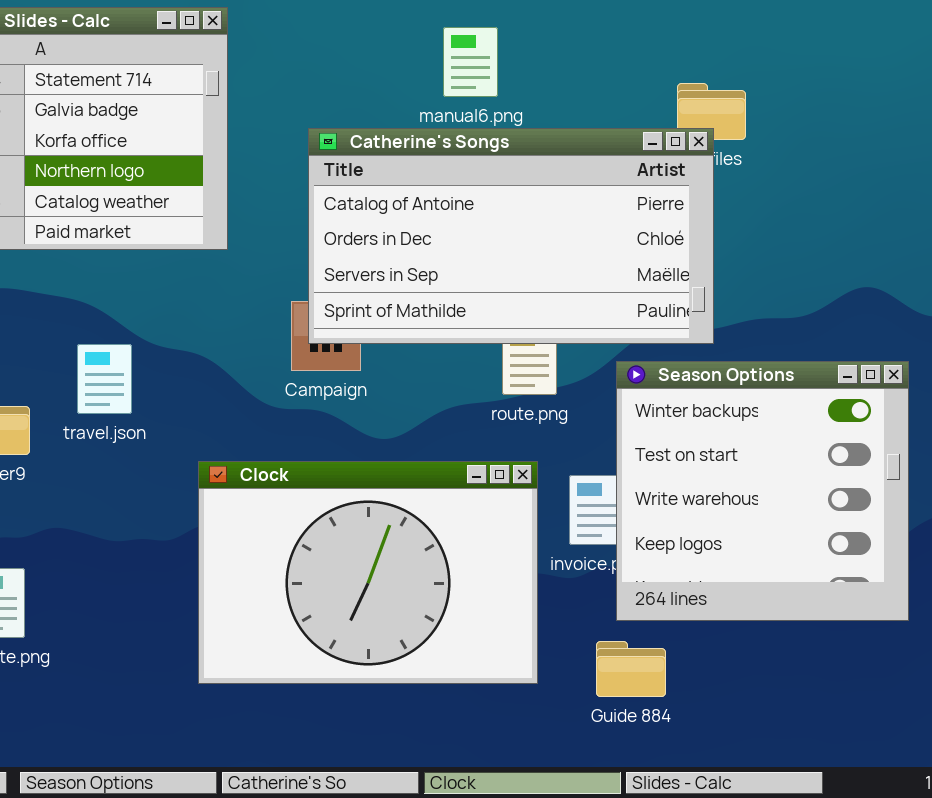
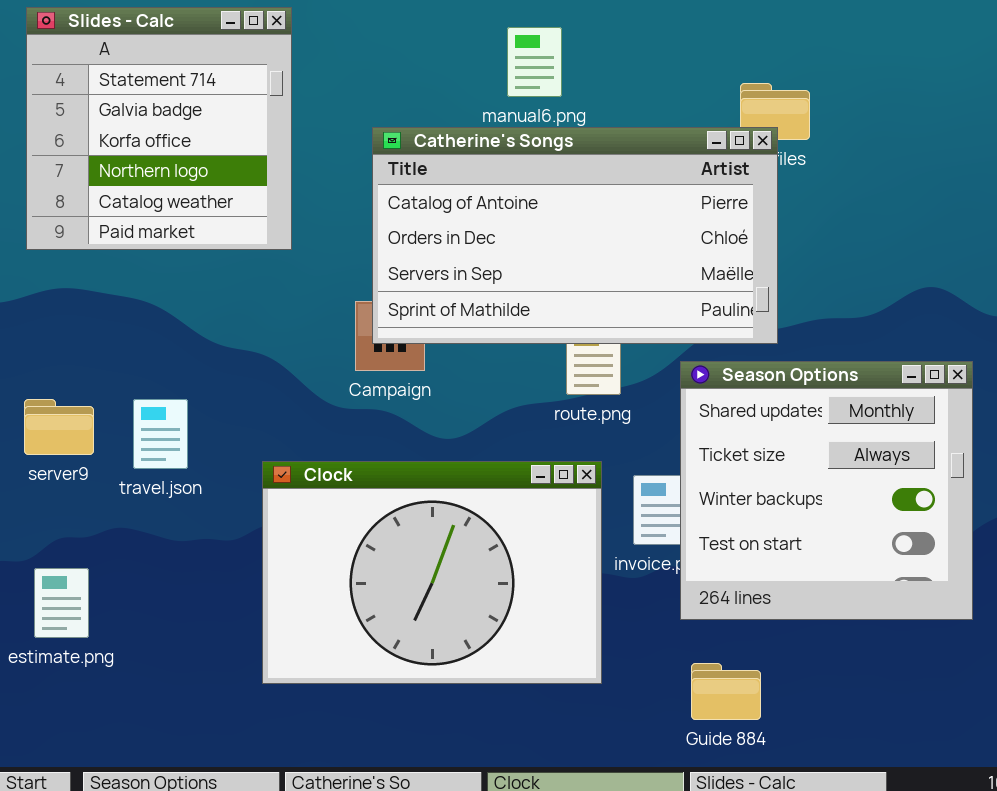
travel.json: [77,344,132,414] -> [133,399,188,469], moved
Season Options: [616,361,909,621] -> [680,361,973,620], scrolled up 2 rows
Guide 884: [596,641,666,697] -> [691,663,761,720], moved

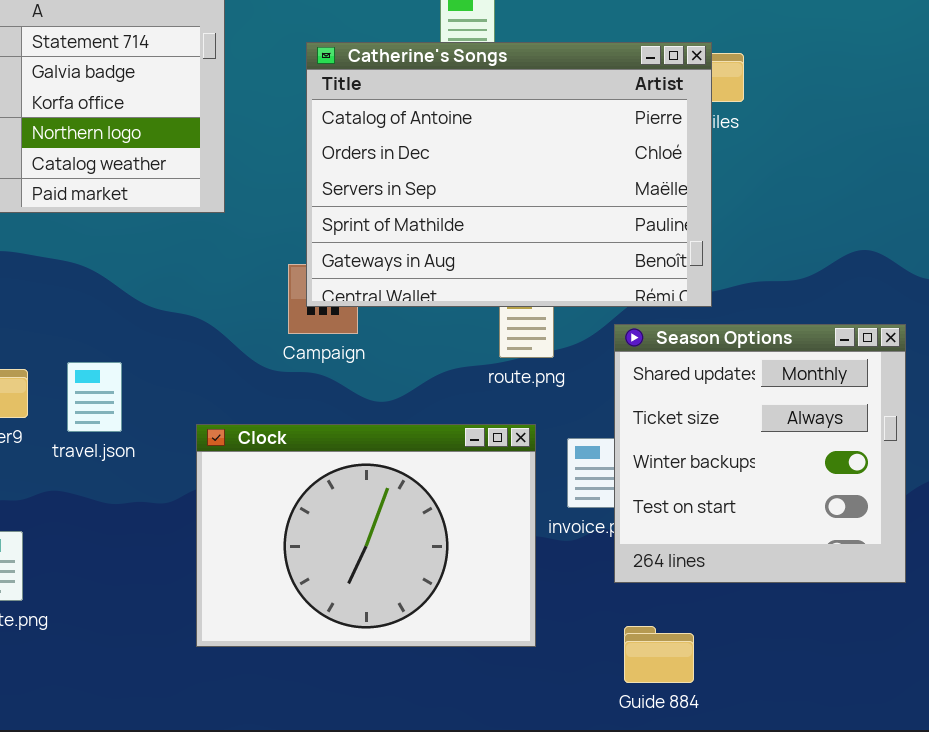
Catherine's Songs: [372,127,778,344] -> [306,42,712,307], resized

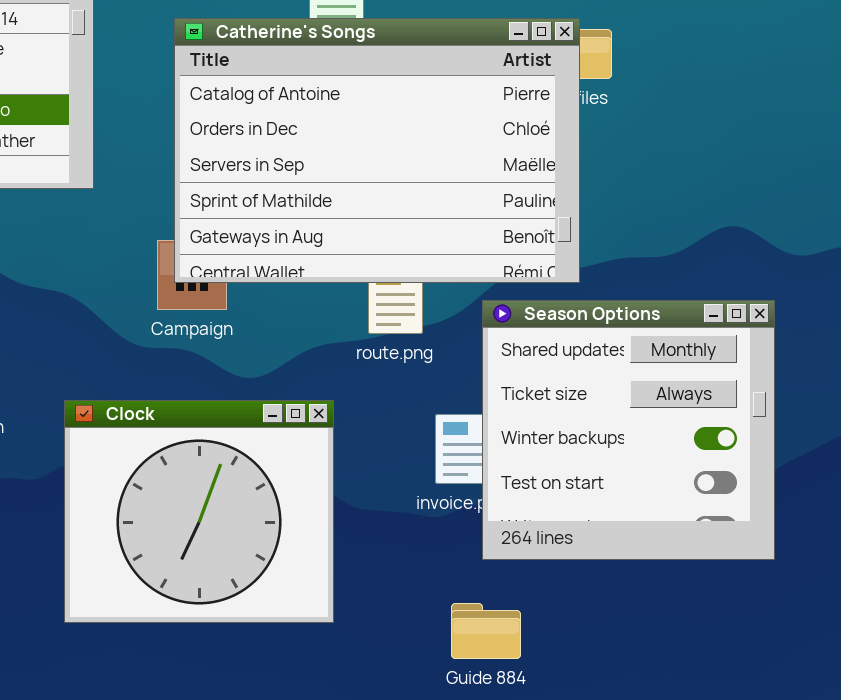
Clock: [196,424,536,647] -> [64,400,334,623], resized
Guide 884: [624,626,694,683] -> [451,603,521,659], moved

